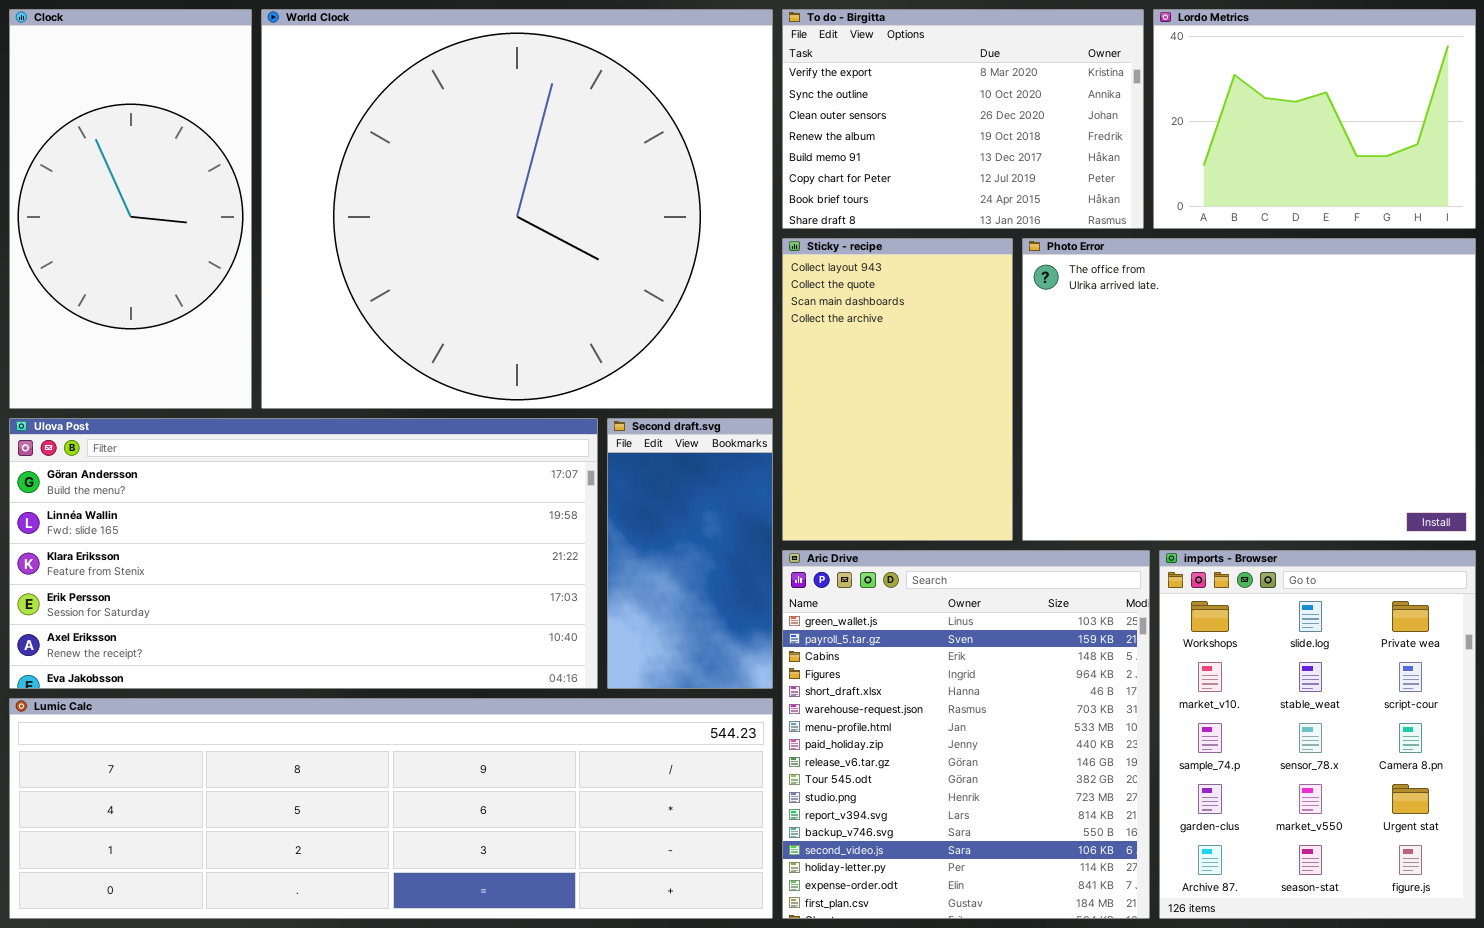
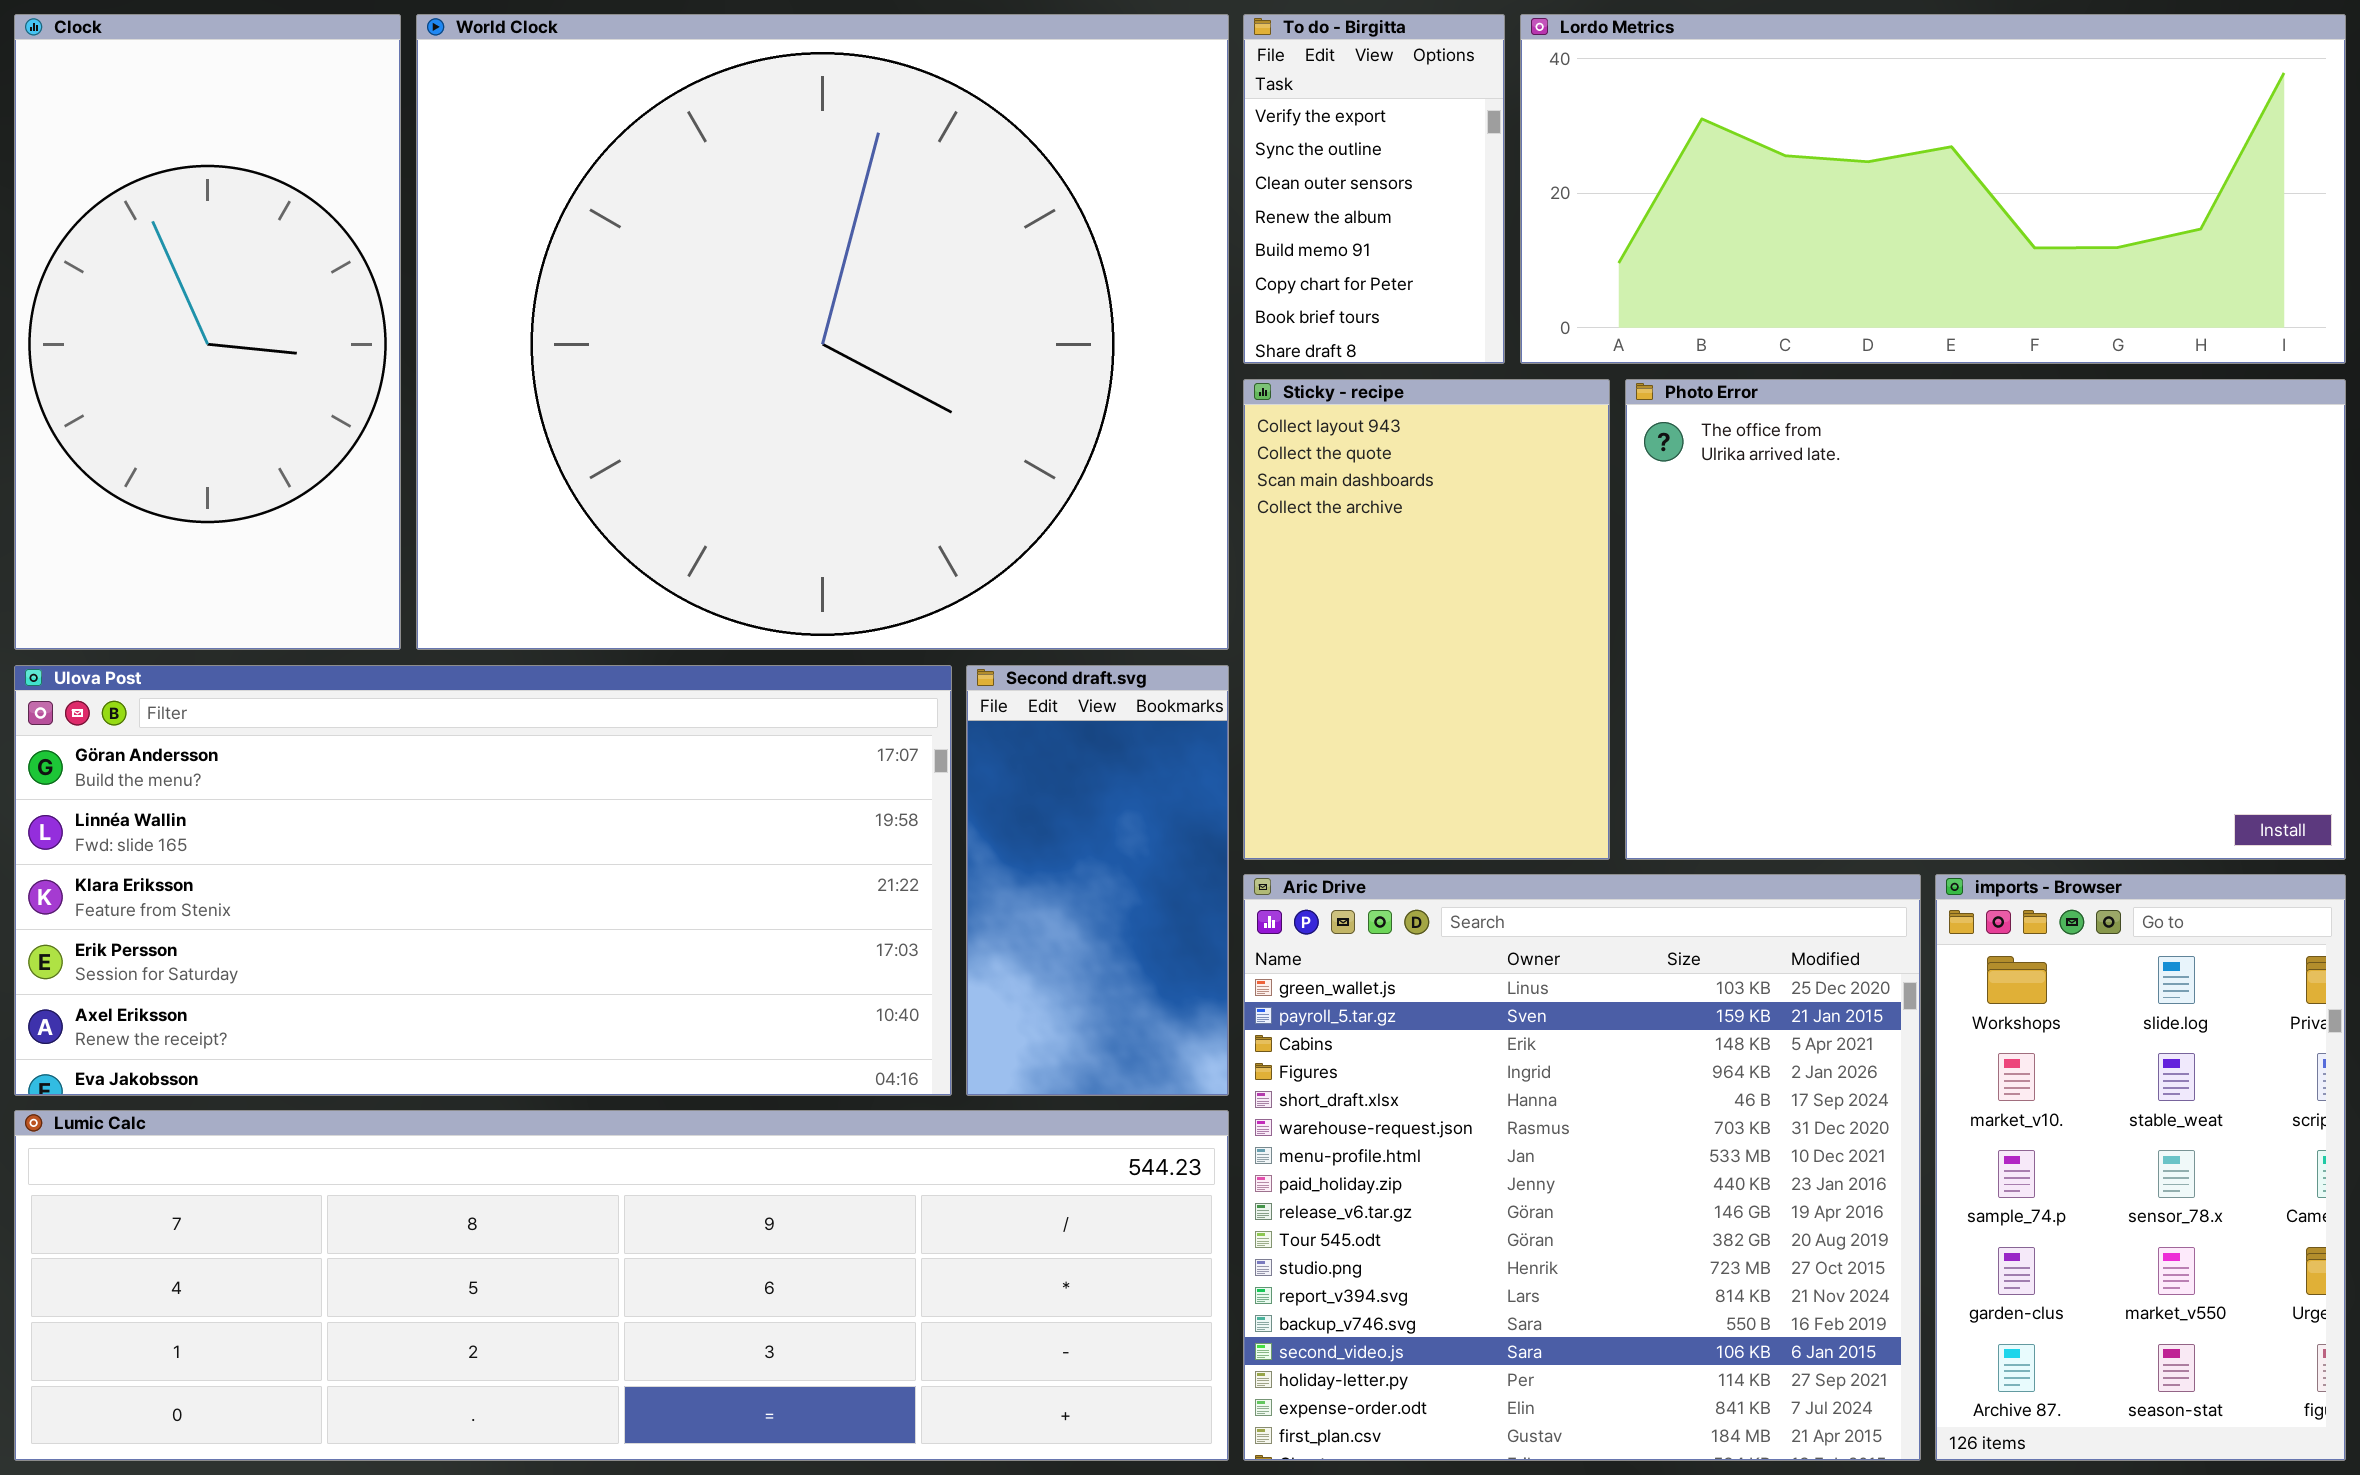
To do - Birgitta: [782,9,1144,229] -> [1243,14,1505,364], resized
Lordo Metrics: [1153,9,1476,229] -> [1520,14,2346,364], resized
Aric Drive: [782,550,1150,919] -> [1243,874,1921,1461], resized
imports - Browser: [1159,550,1476,919] -> [1935,874,2346,1461], resized

